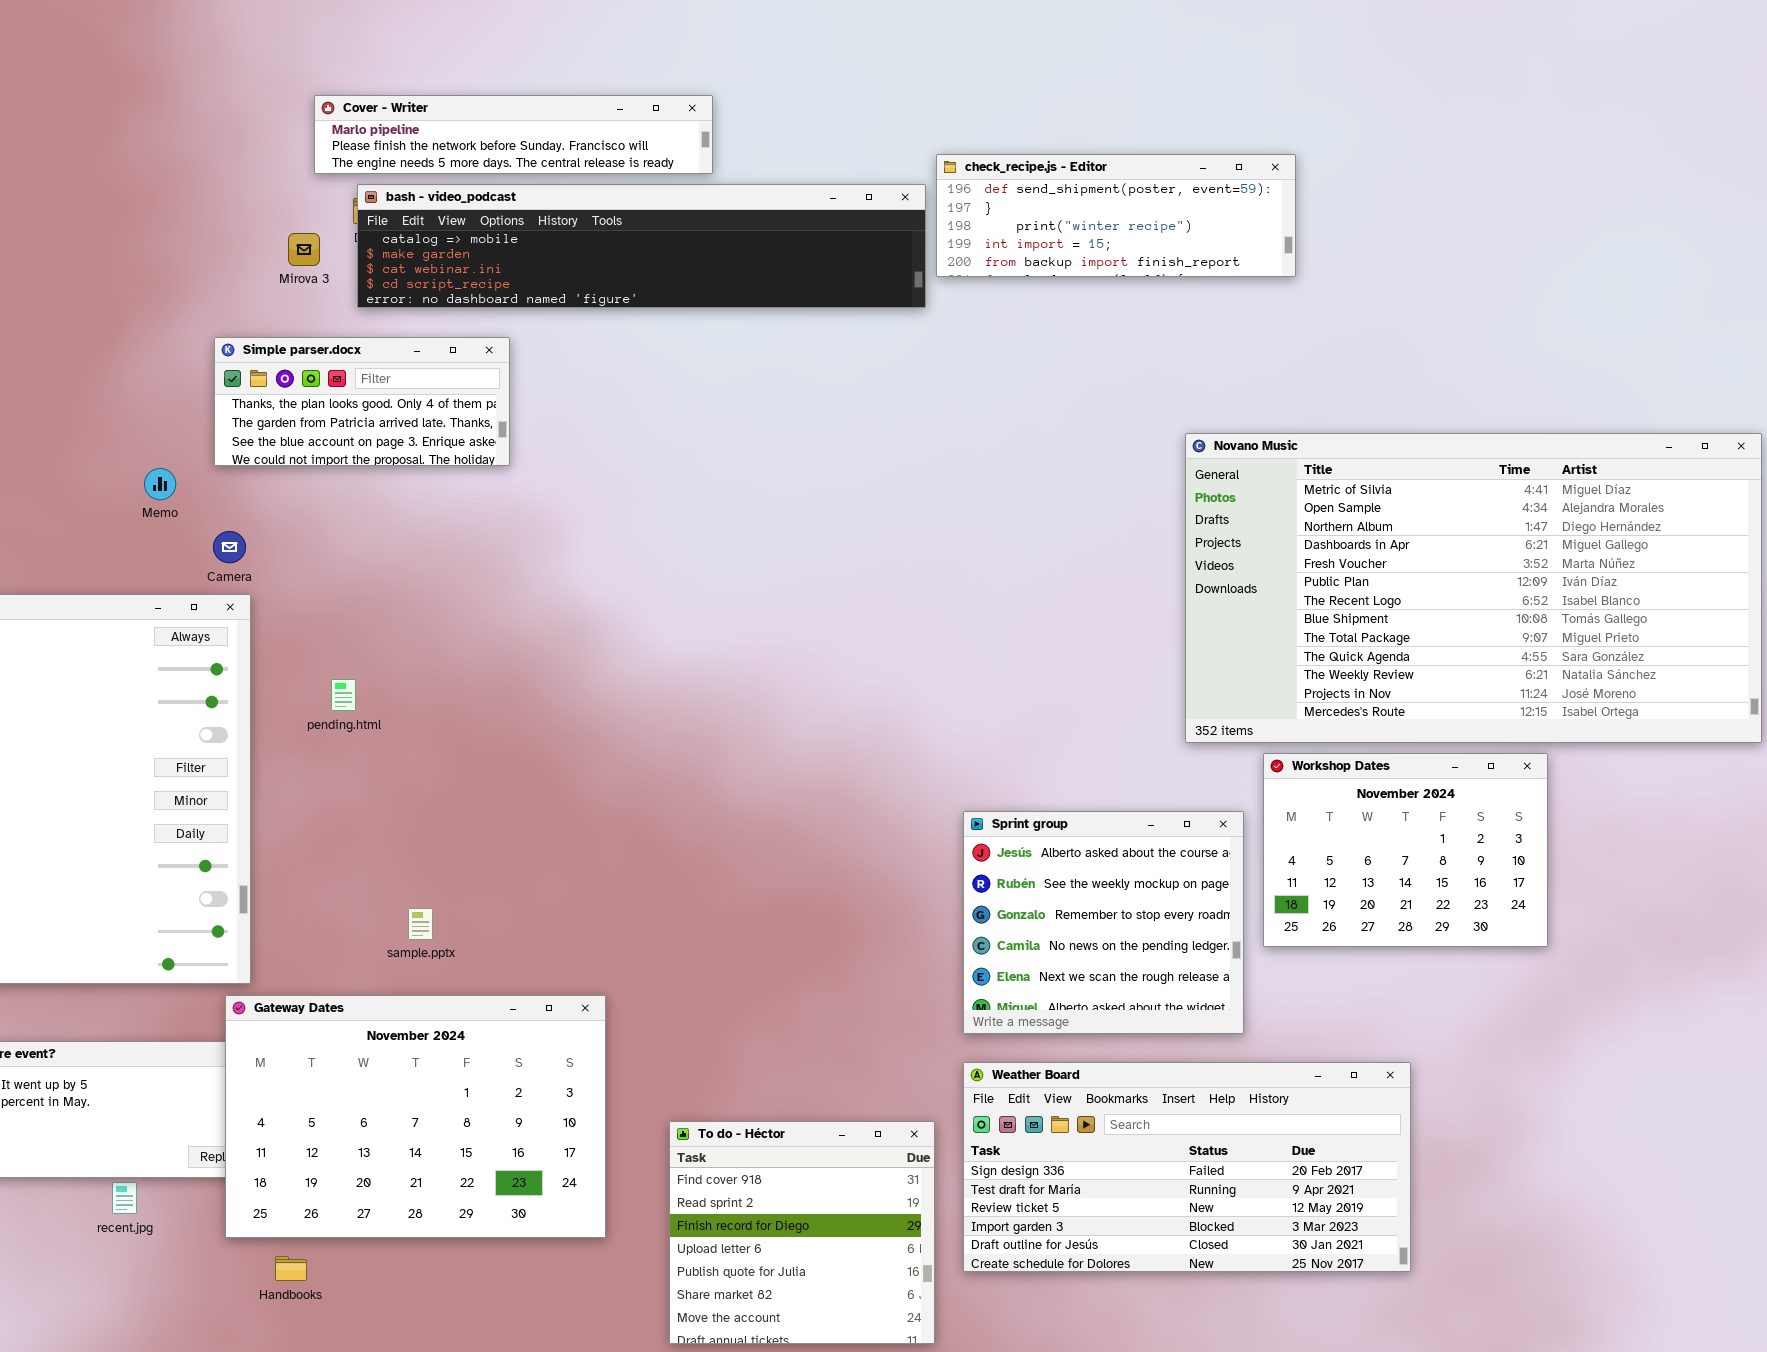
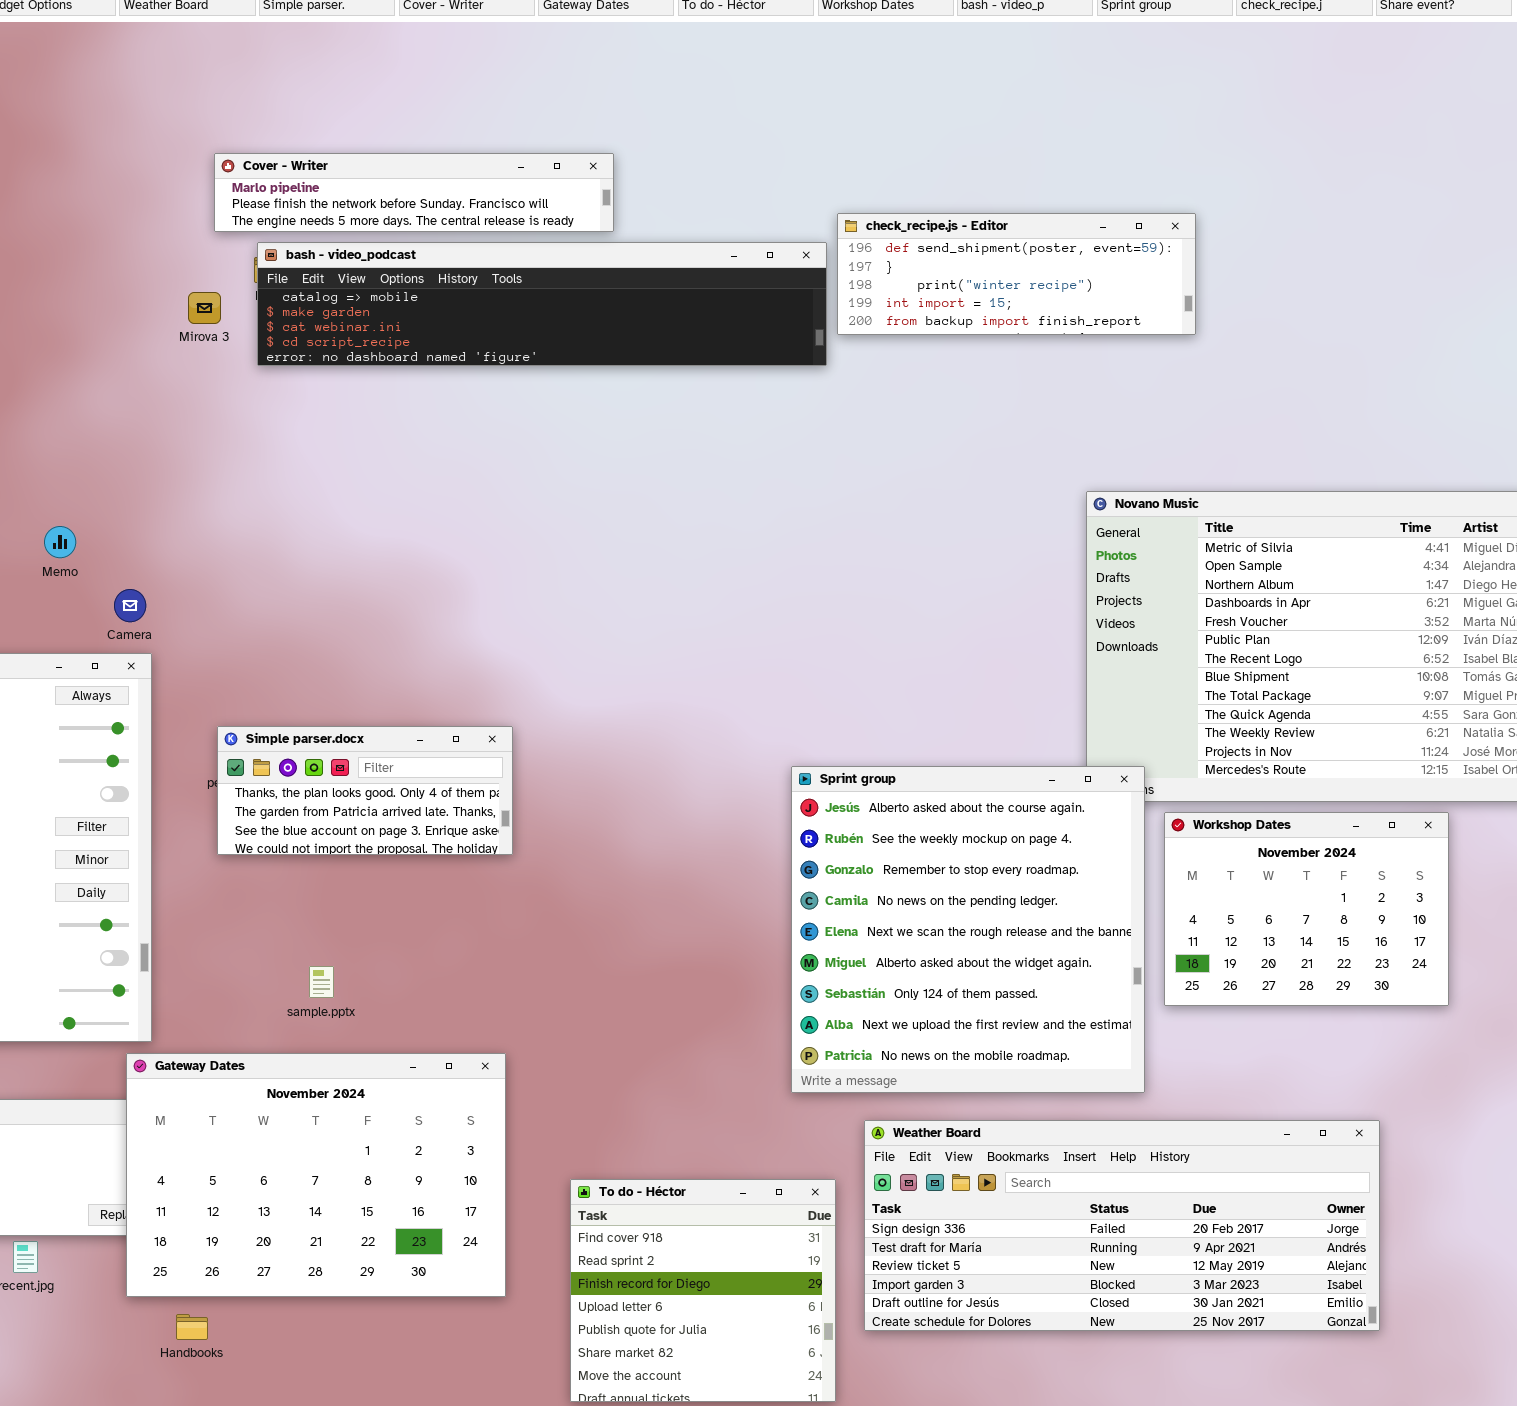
Simple parser.docx: [214,337,510,466] -> [217,726,513,855], moved
Sprint group: [963,811,1244,1034] -> [791,766,1145,1093], resized
Weather Board: [963,1062,1411,1272] -> [864,1120,1380,1331], resized

